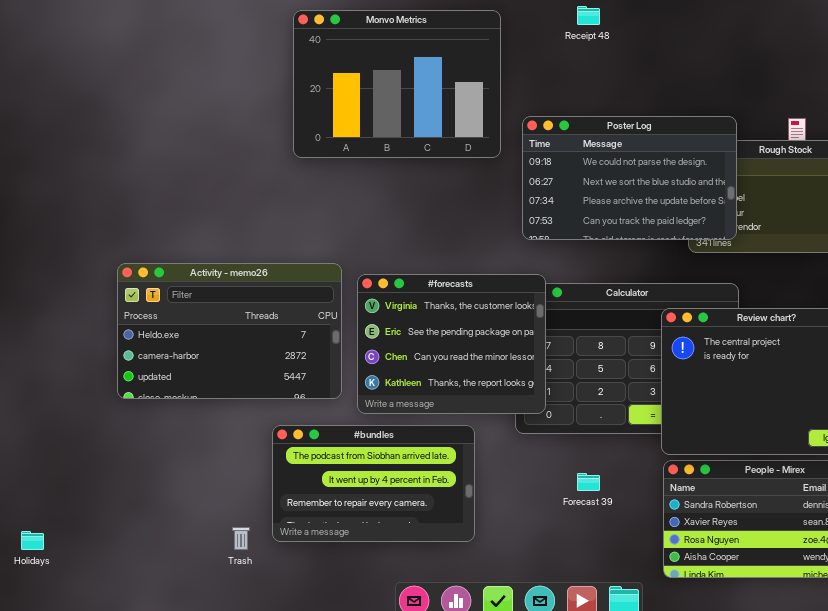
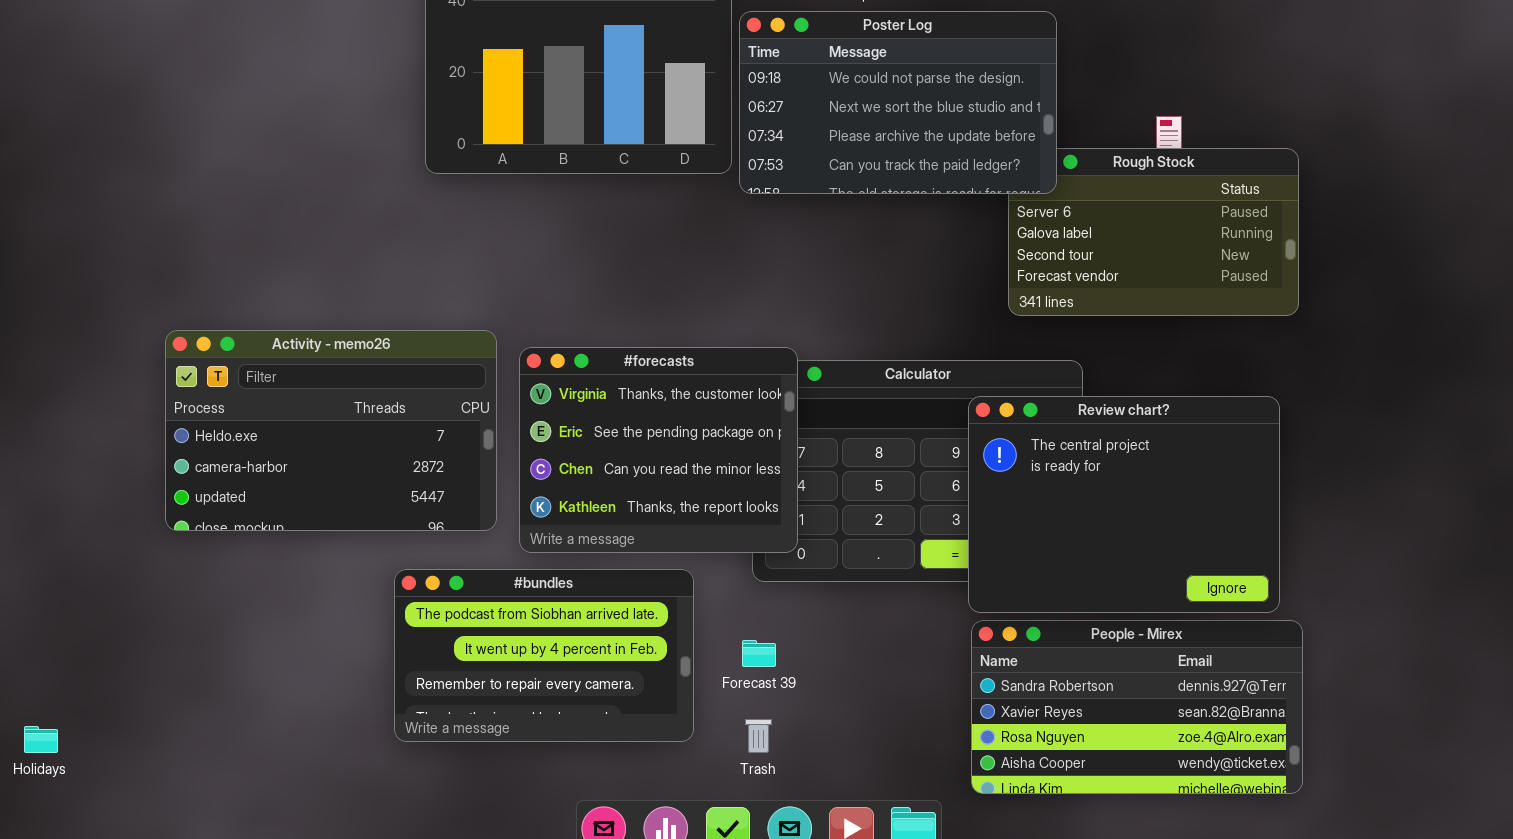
Poster Log: [522,116,737,240] -> [739,11,1057,194], moved
Forecast 39: [577,473,600,491] -> [742,640,776,667], moved
Trash: [232,527,250,550] -> [745,719,772,753], moved

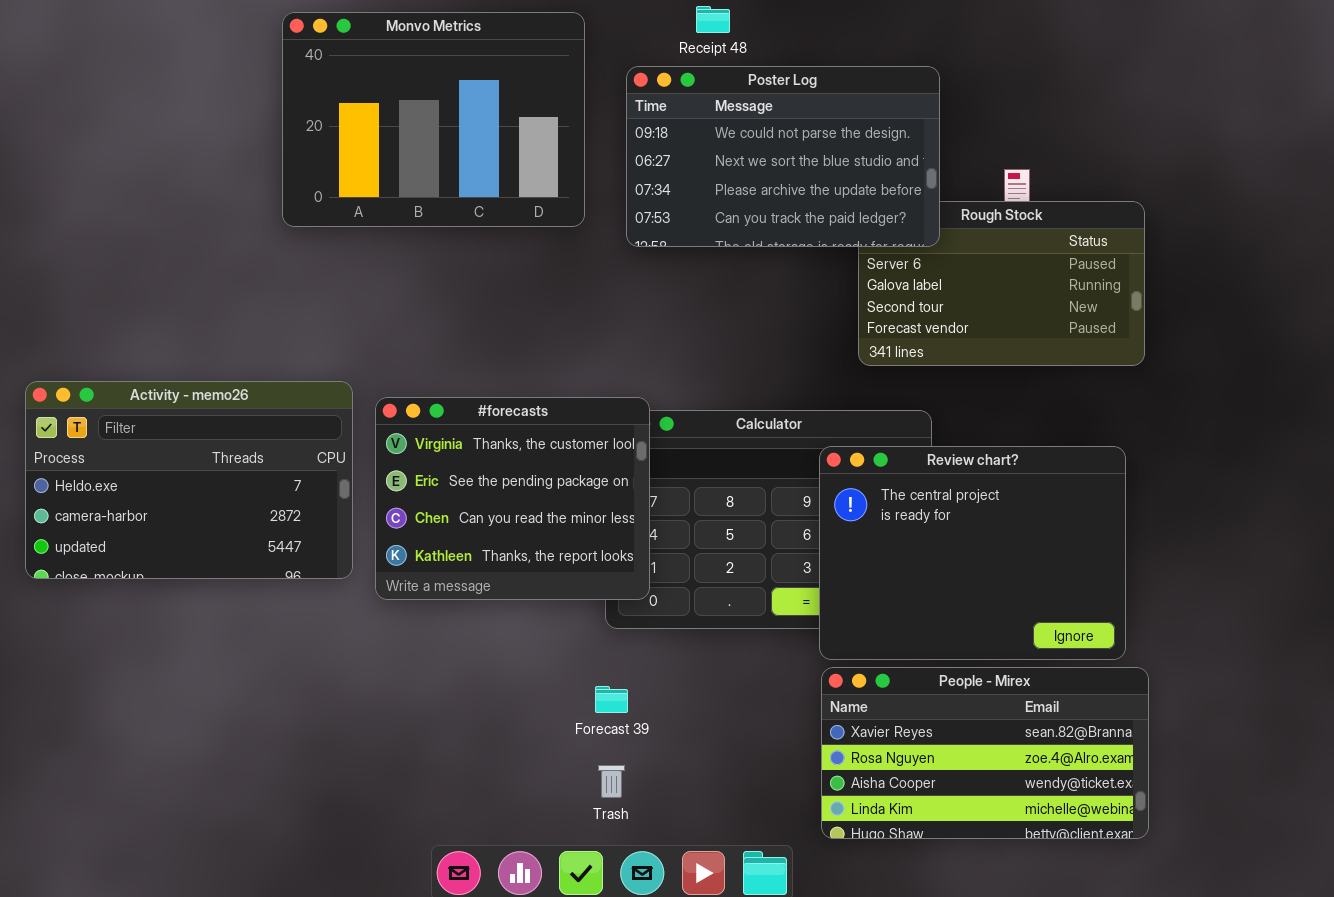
Poster Log: [739,11,1057,194] -> [626,66,940,247], moved
#bundles: [394,569,694,742] -> none, closed
People - Mirex: [971,620,1303,794] -> [821,667,1149,839], scrolled down 1 row

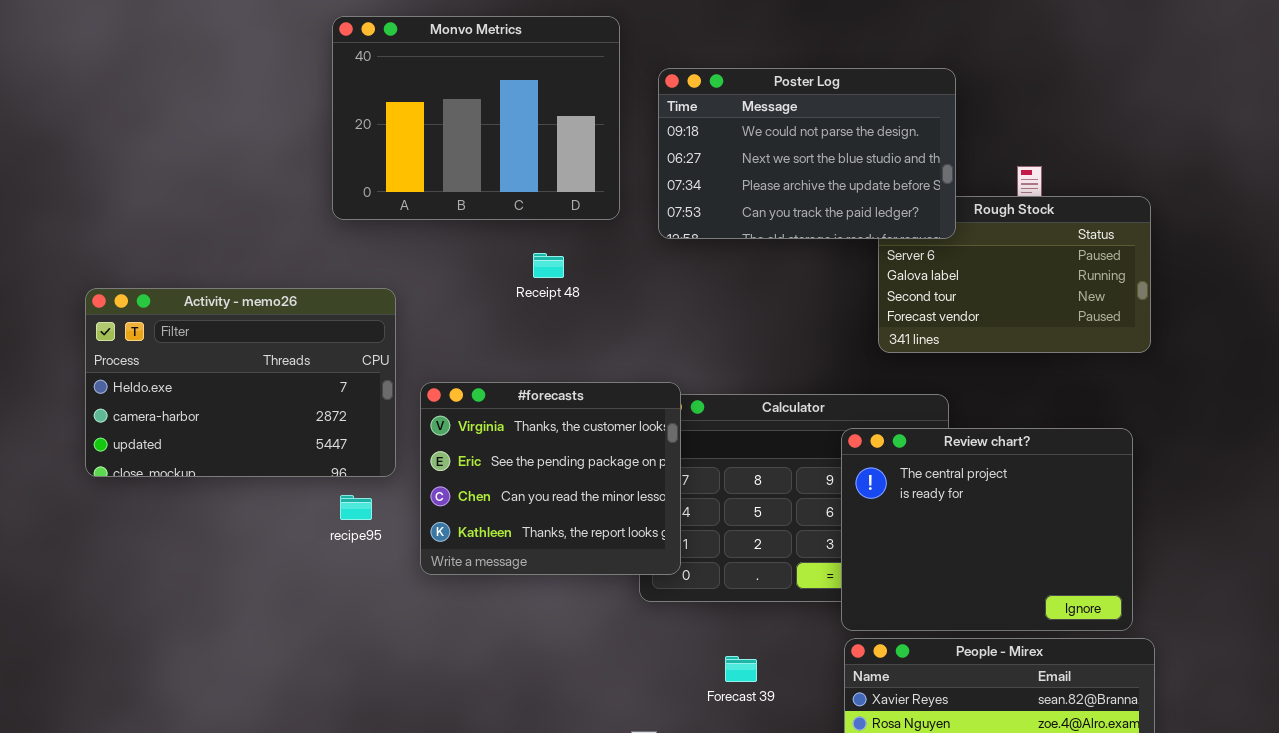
Receipt 48: [696,6,730,33] -> [533,253,564,278], moved
Activity - memo26: [25,381,353,579] -> [85,288,396,477], moved
Forecast 39: [595,686,628,713] -> [725,656,757,682], moved

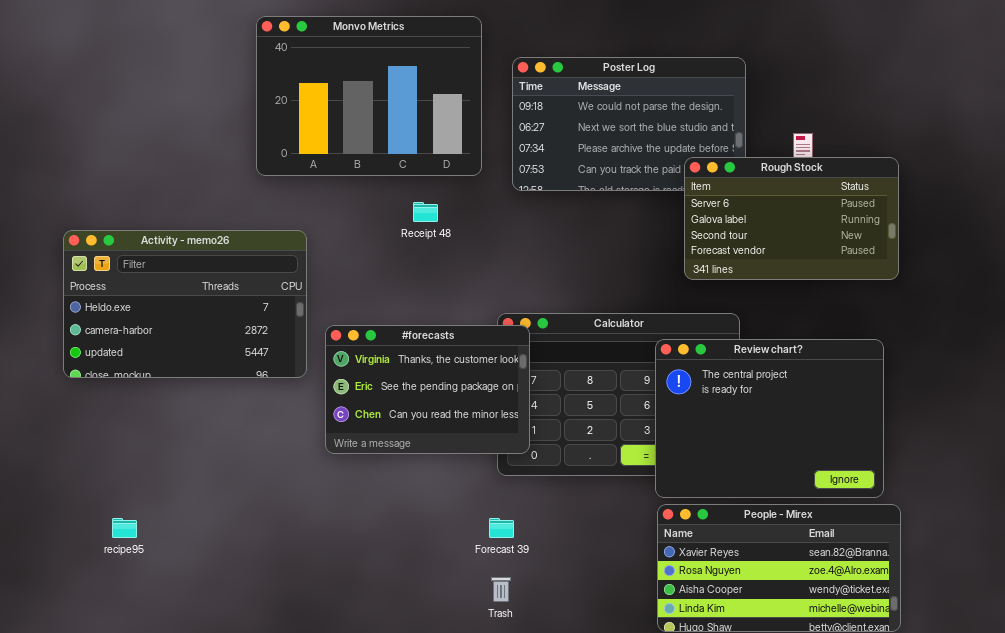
Rough Stock: [878,196,1151,353] -> [684,157,899,280], raised
#forecasts: [420,382,681,575] -> [325,325,530,454], resized
recipe95: [340,495,372,520] -> [112,518,137,538], moved
Forecast 39: [725,656,757,682] -> [489,518,514,538], moved

